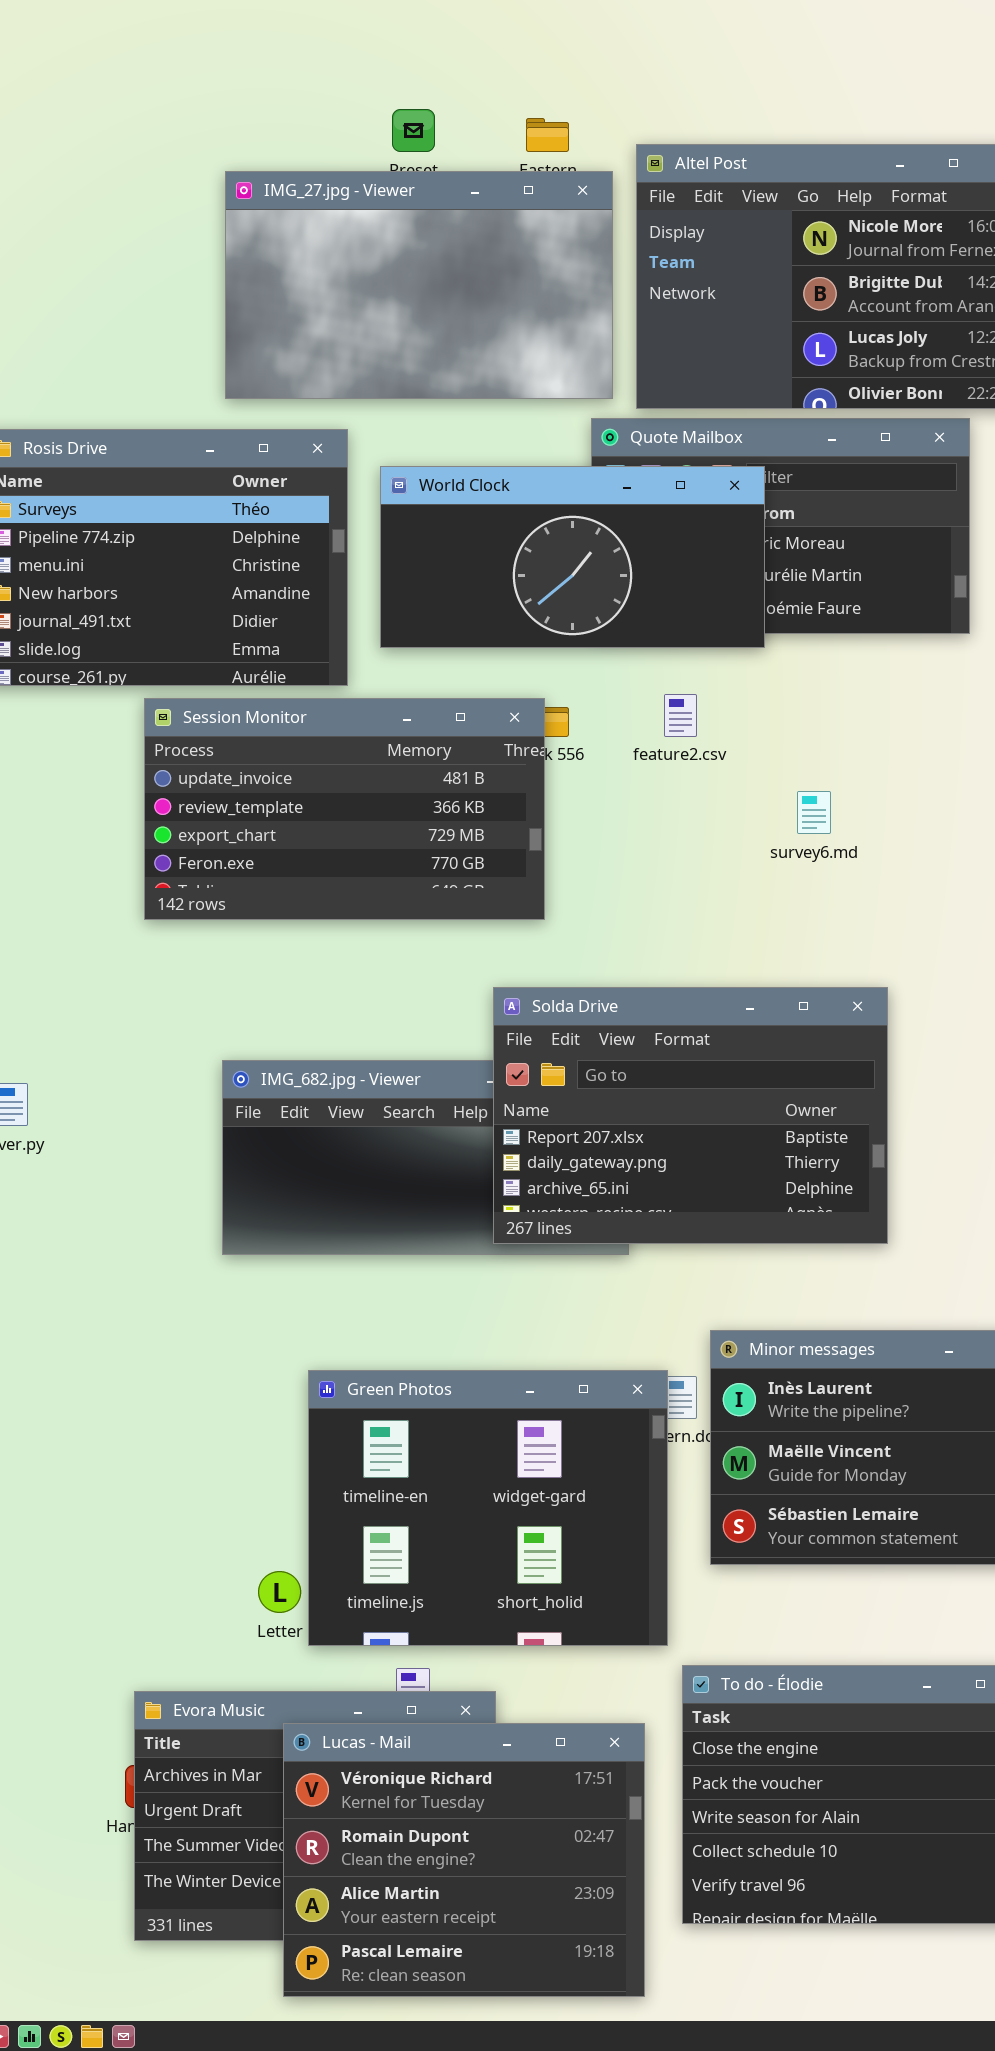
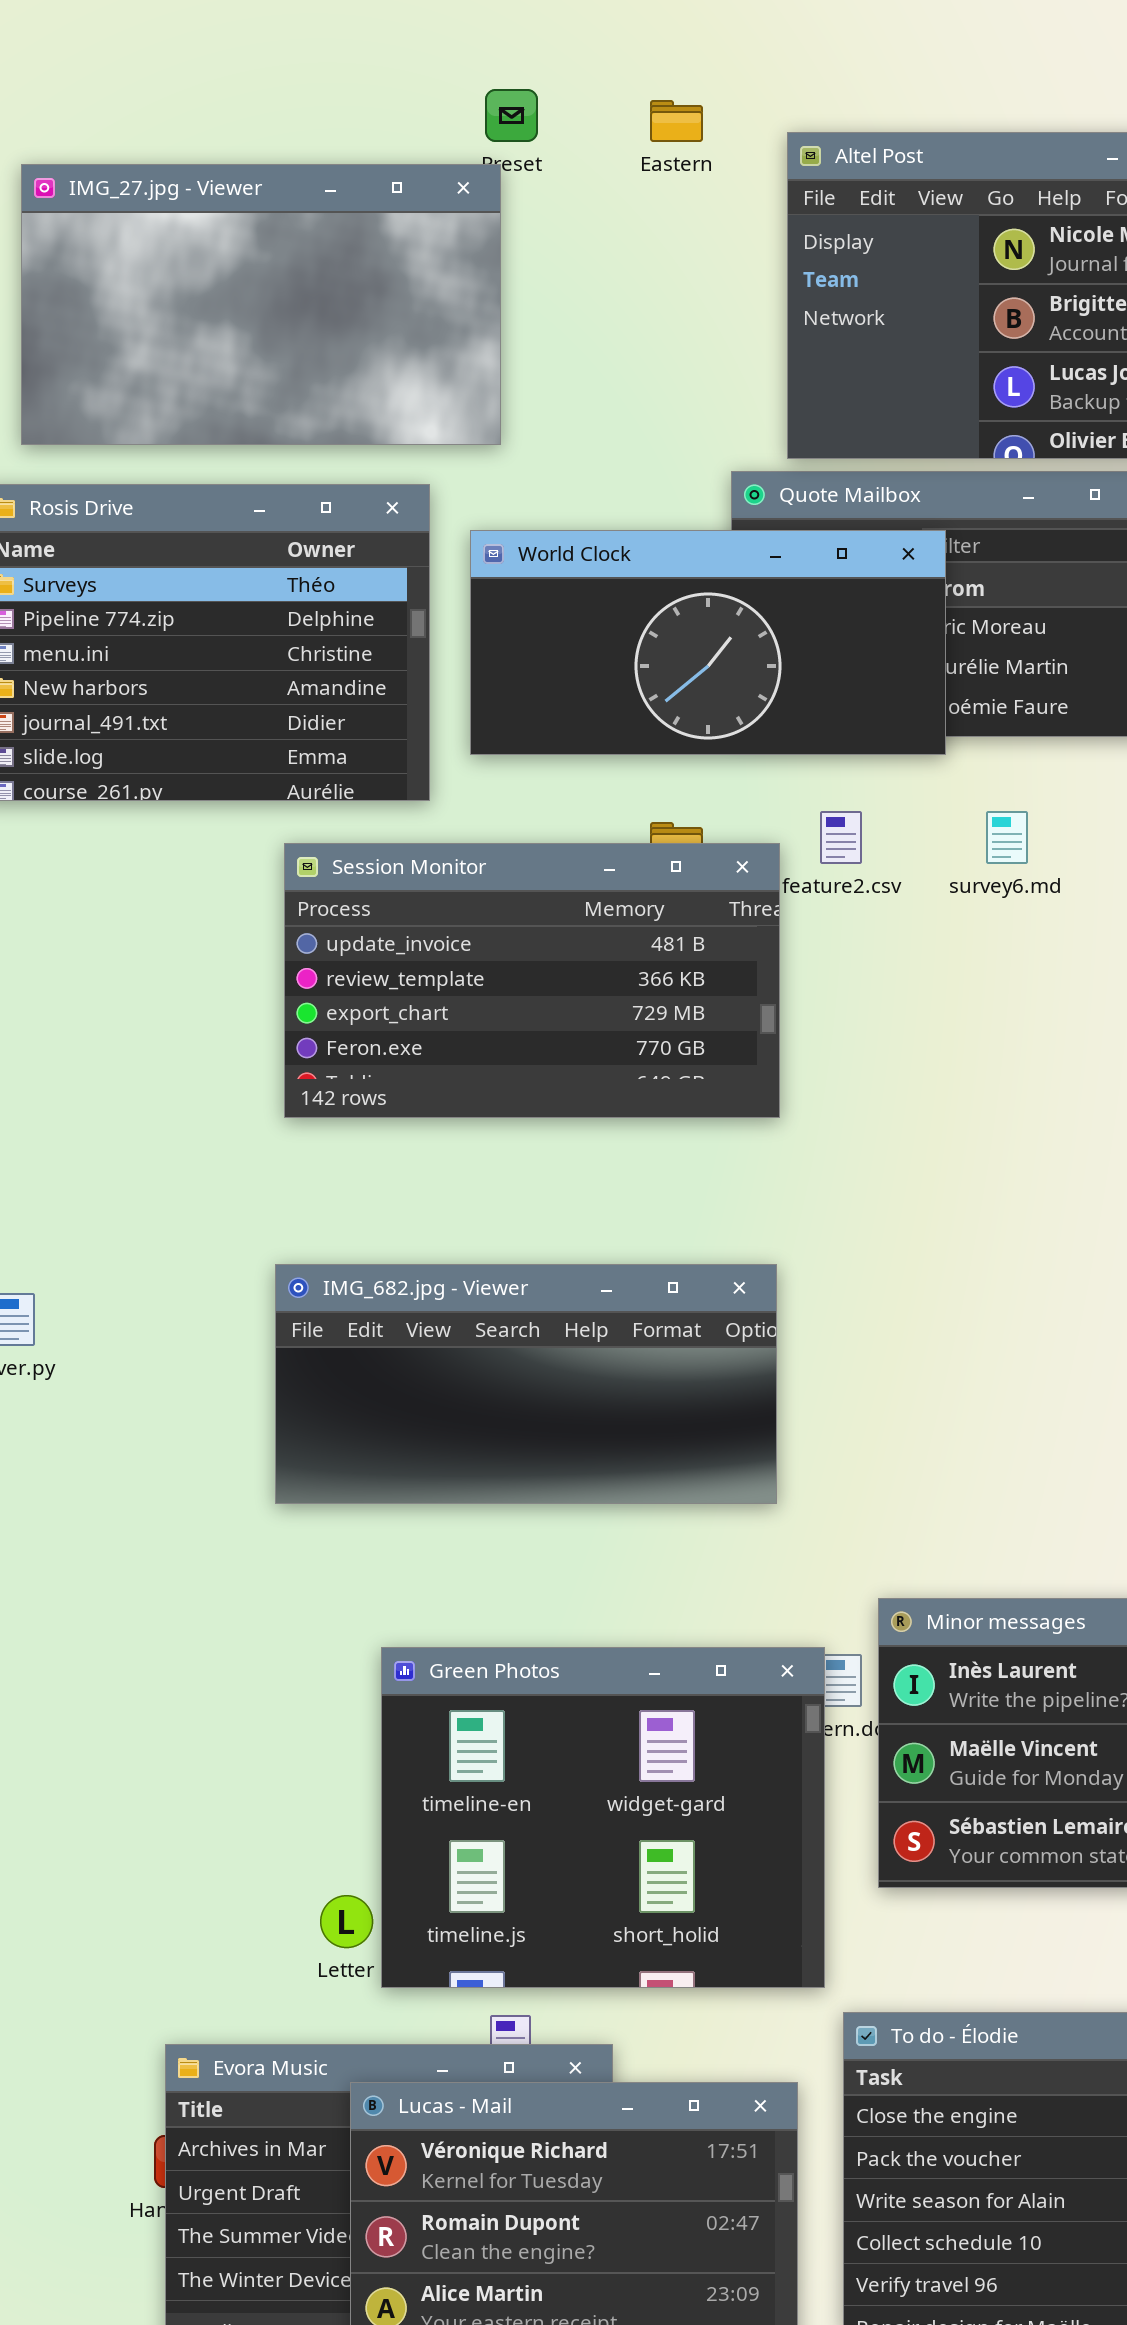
IMG_27.jpg - Viewer: [225,171,613,399] -> [21,164,501,445], moved
Session Monitor: [144,698,545,920] -> [284,843,780,1118], moved
survey6.md: [797,791,831,834] -> [986,811,1028,864], moved
Solda Drive: [493,987,888,1244] -> none, closed

